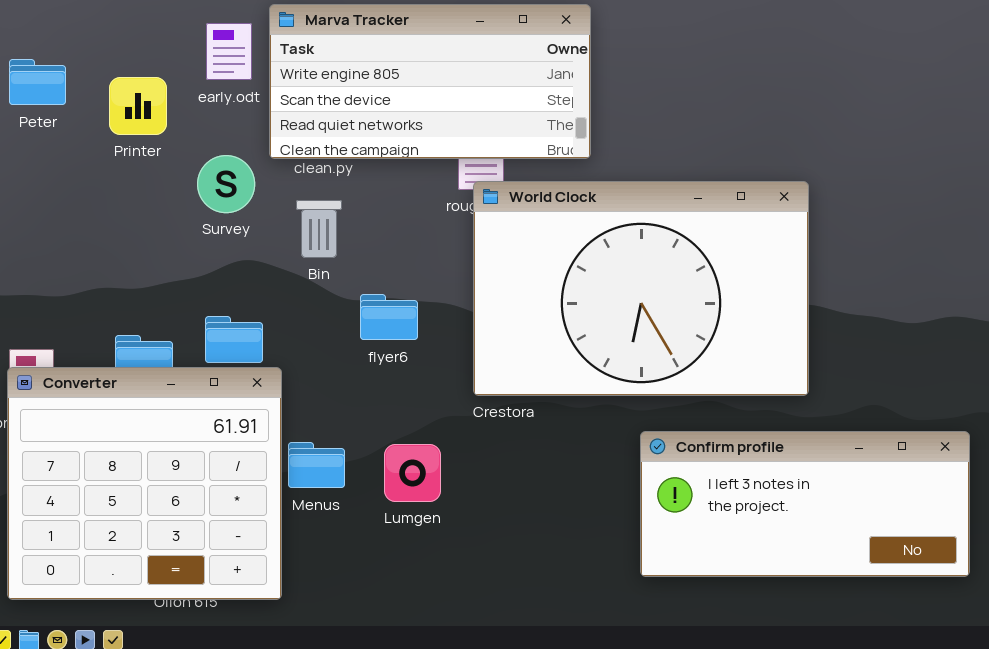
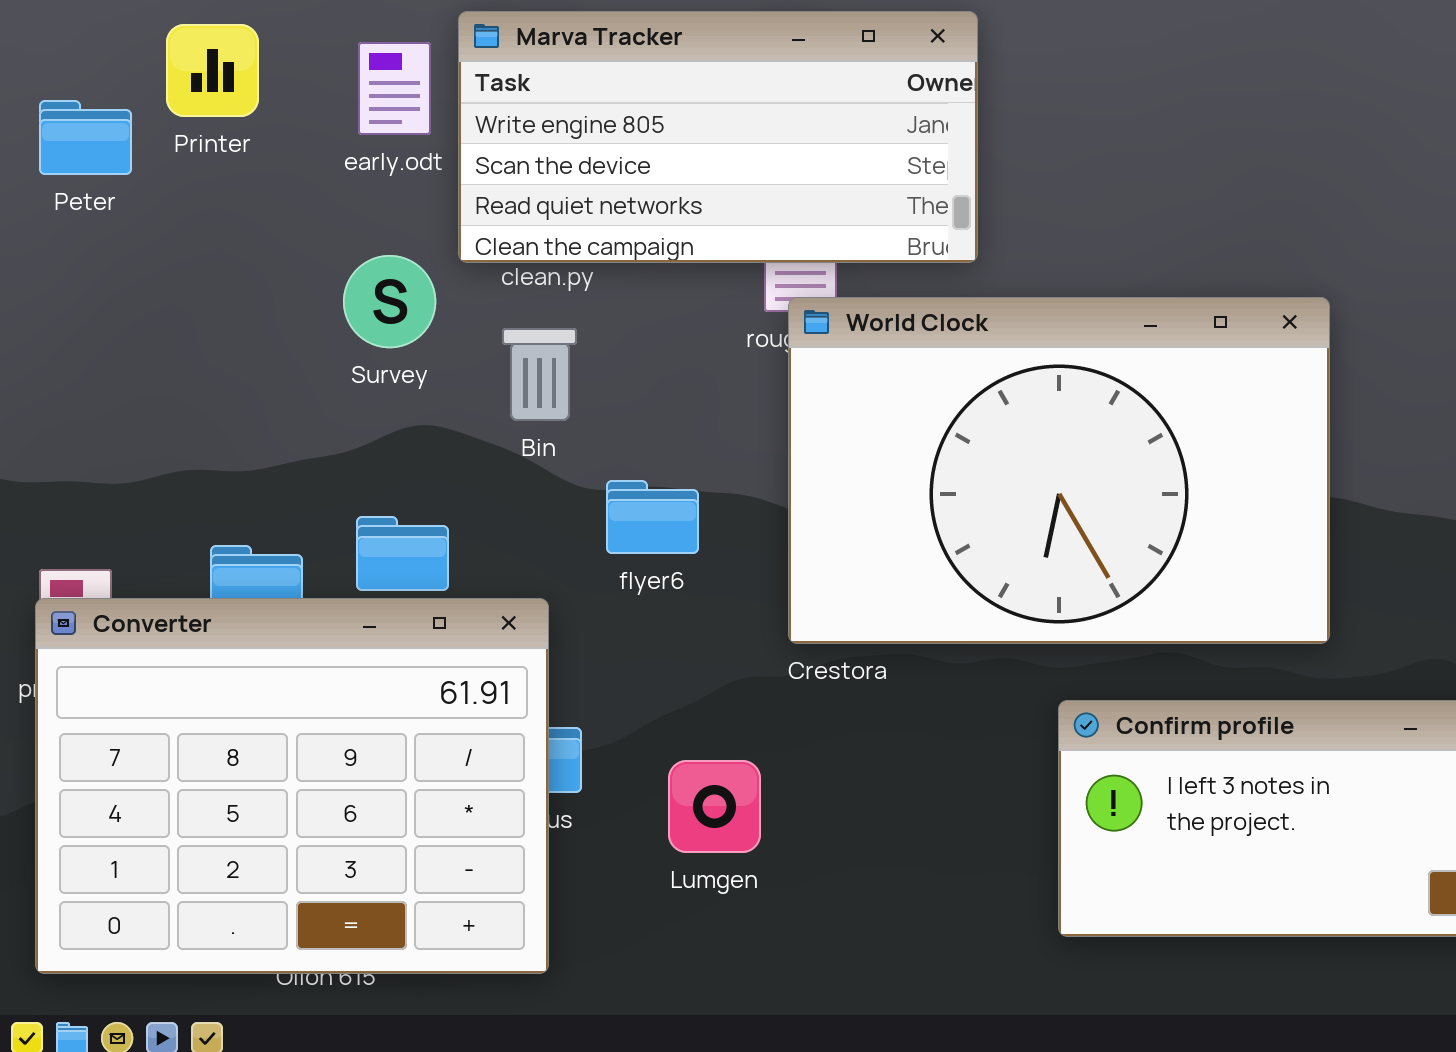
Printer: [109,77,167,135] -> [166,24,259,117], moved
Converter: [7,367,282,600] -> [35,598,549,974], resized
Lumgen: [384,444,441,502] -> [668,760,761,853], moved

